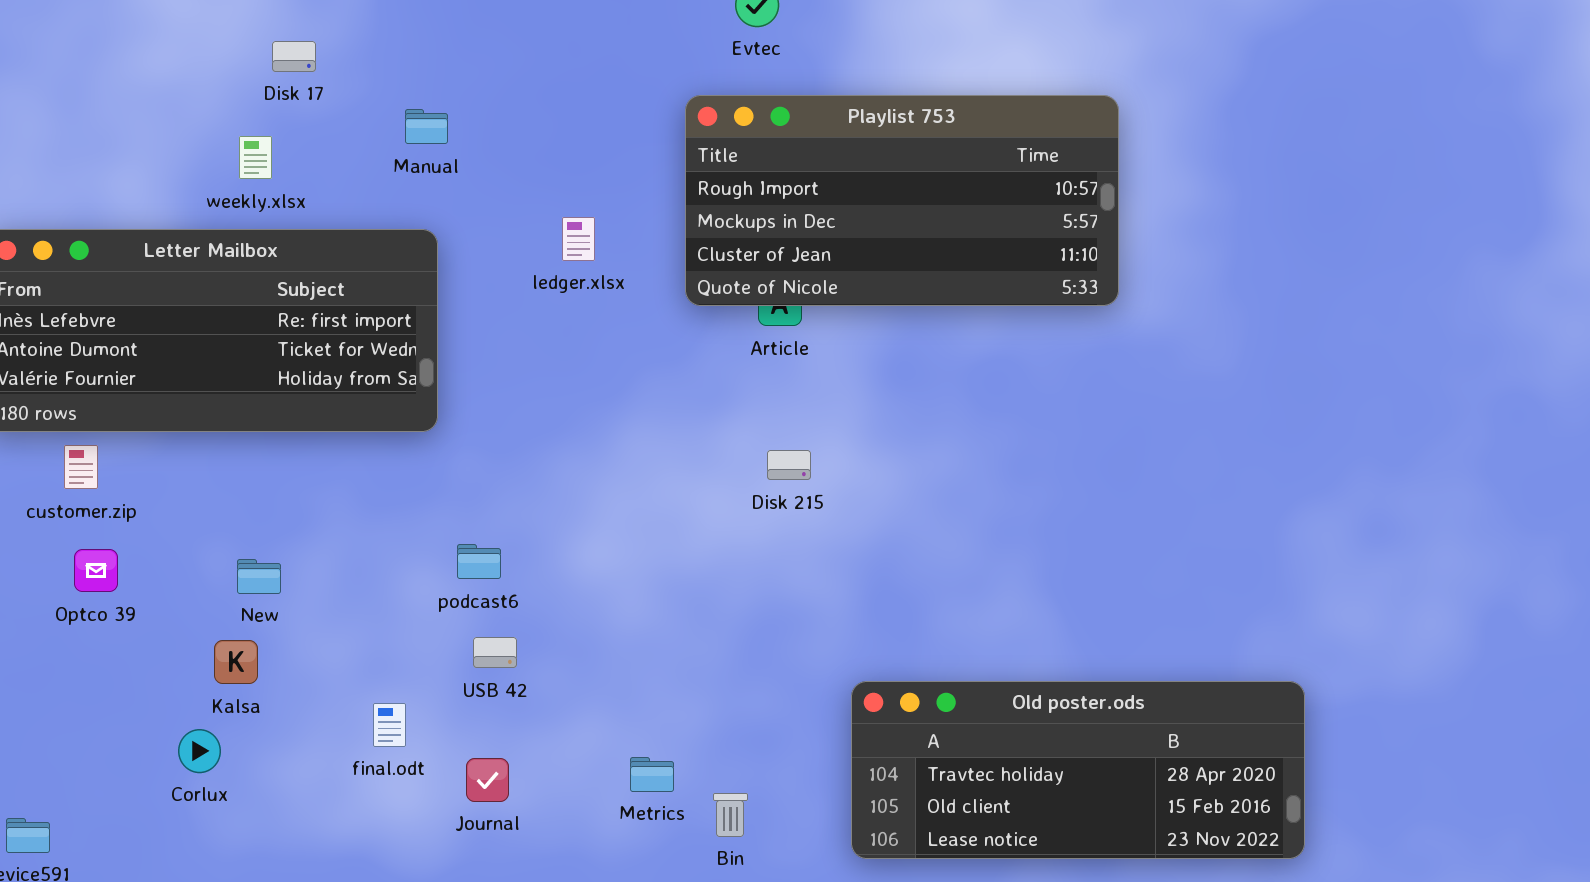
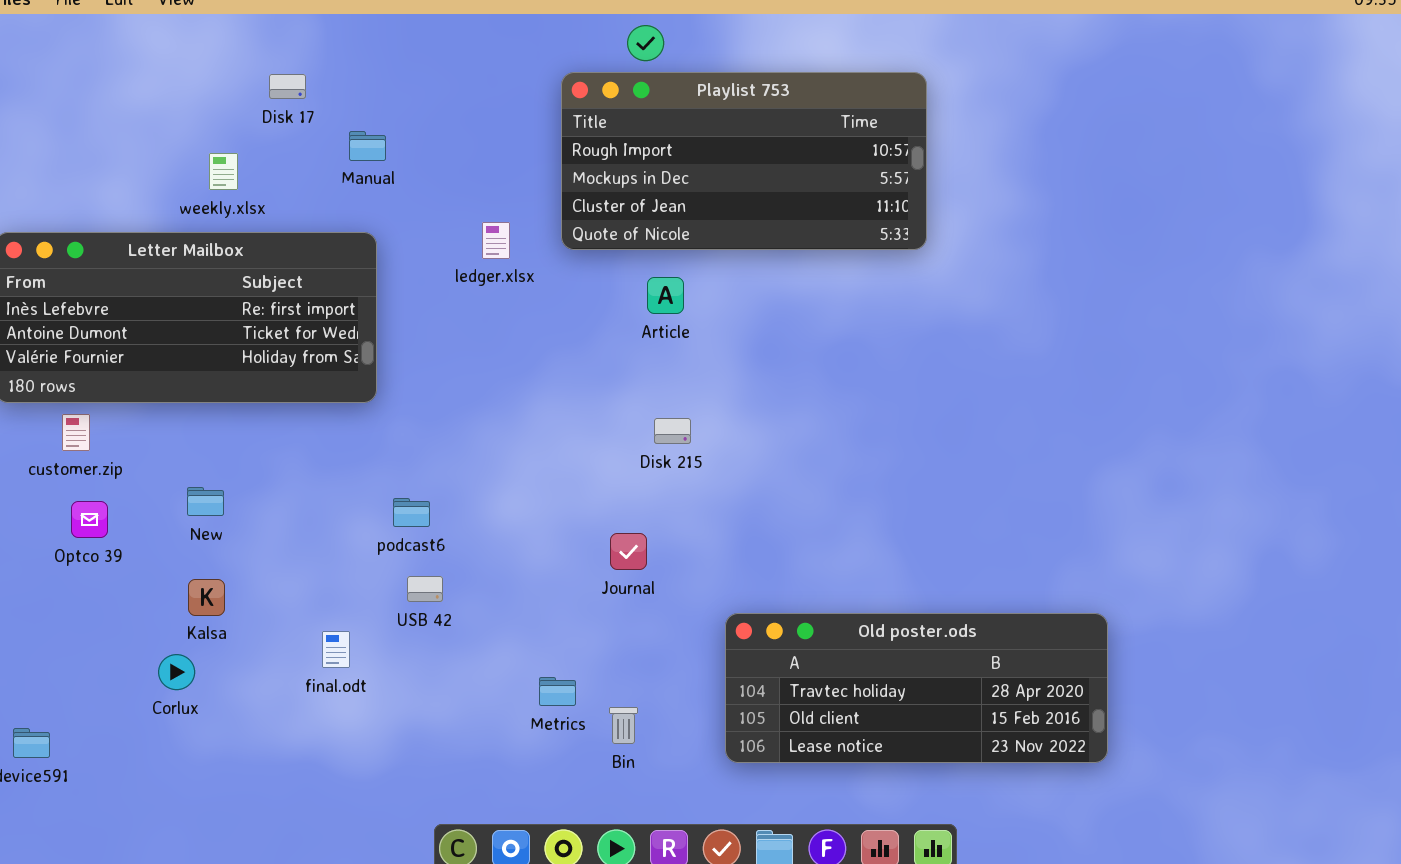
Disk 17: [272,41,316,72] -> [269,74,306,99], moved
Playlist 753: [685,95,1119,306] -> [561,72,927,250], moved
New: [237,559,281,594] -> [187,487,224,516], moved
Journal: [466,758,509,802] -> [610,533,647,570], moved

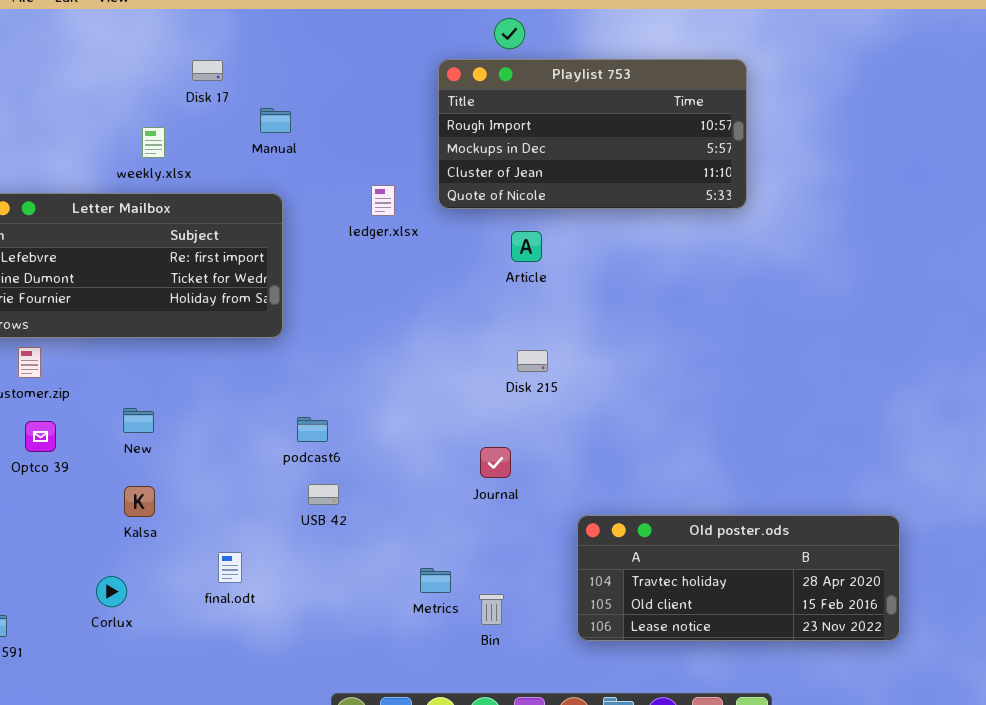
final.odt: [322,631,350,668] -> [218,552,242,583], moved
Corlux: [158,654,195,690] -> [96,576,127,607], moved

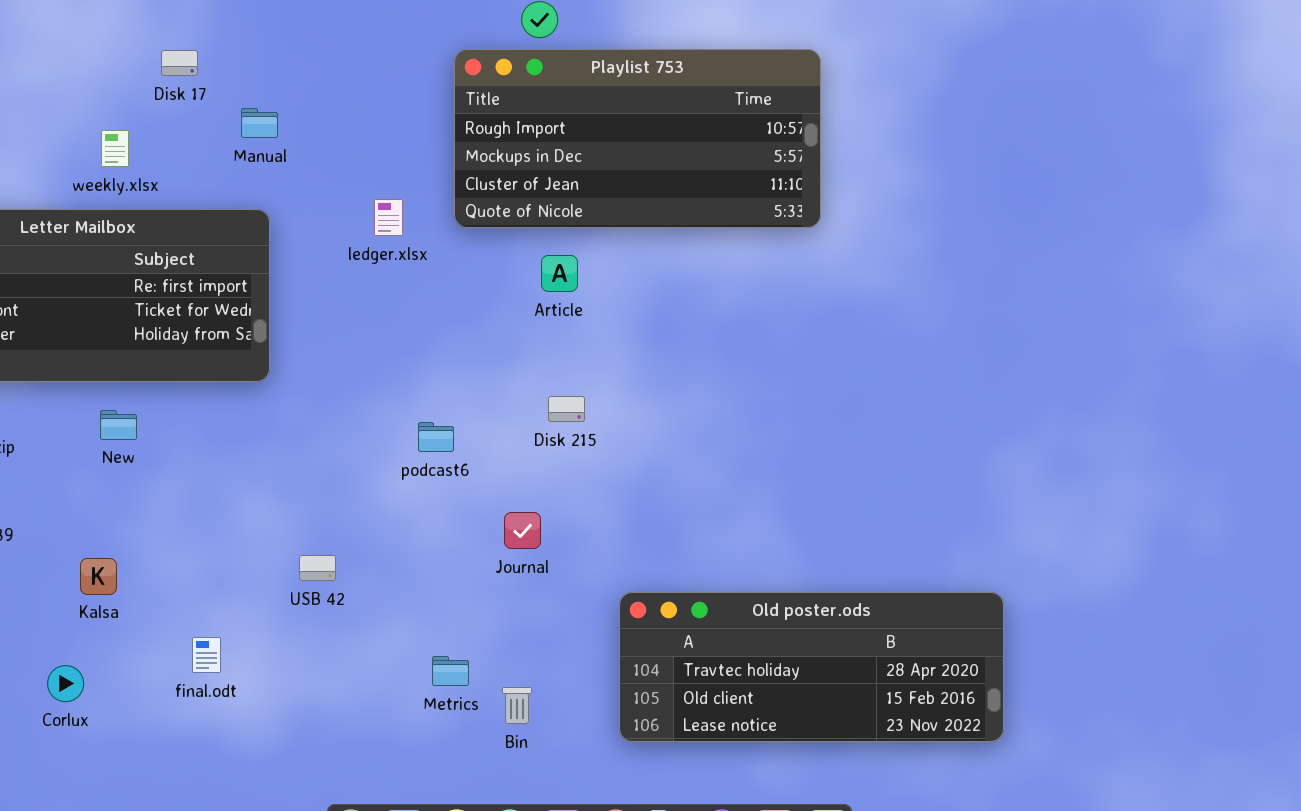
New: [123,408,154,433] -> [100,410,137,440], moved
podcast6: [297,417,328,442] -> [418,422,454,452], moved

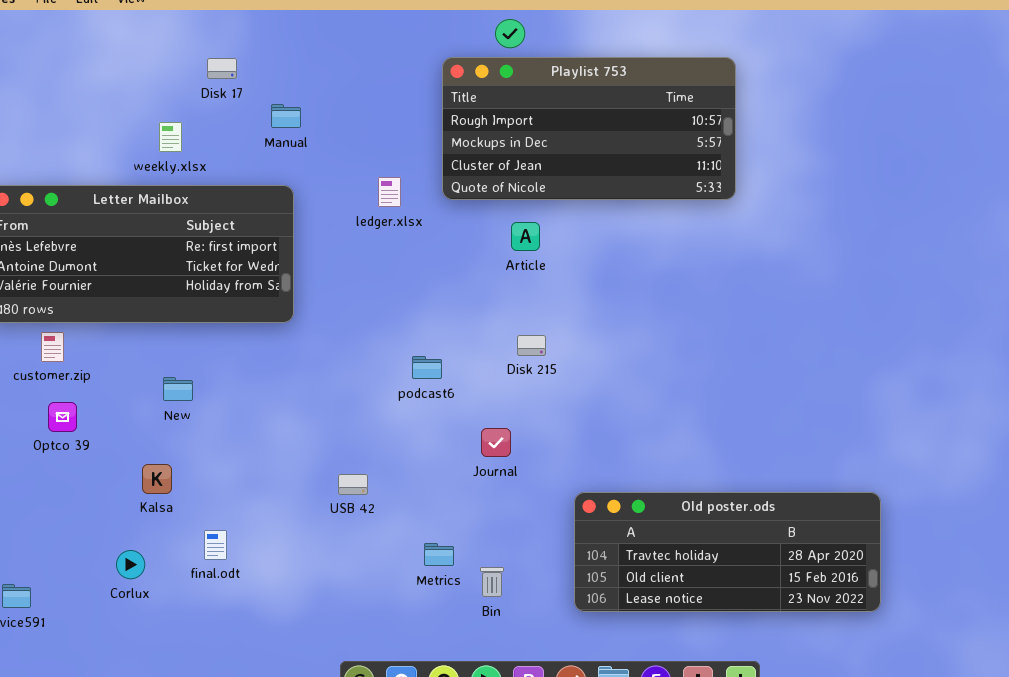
New: [100,410,137,440] -> [163,377,193,401], moved
USB 42: [299,555,336,581] -> [338,474,368,495], moved
final.odt: [192,637,221,673] -> [204,530,227,560], moved

